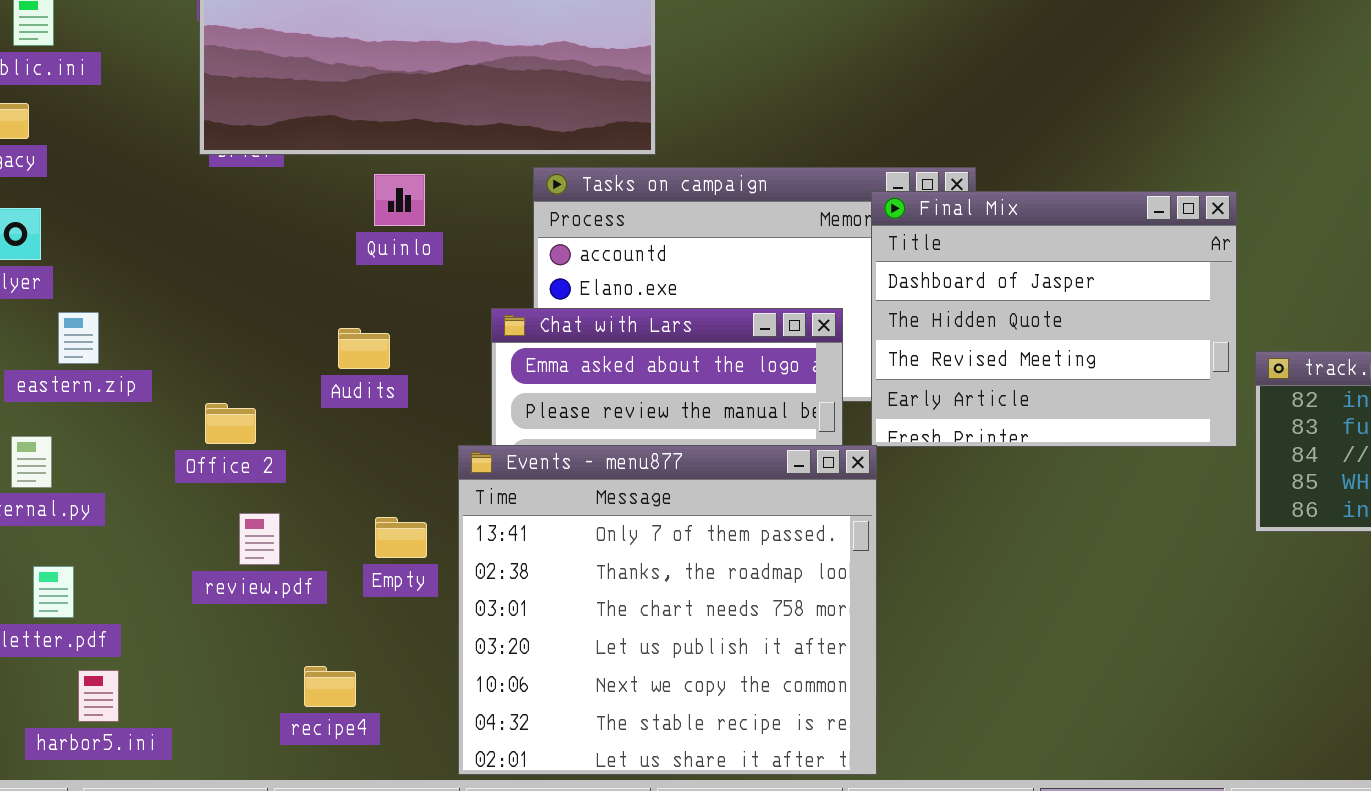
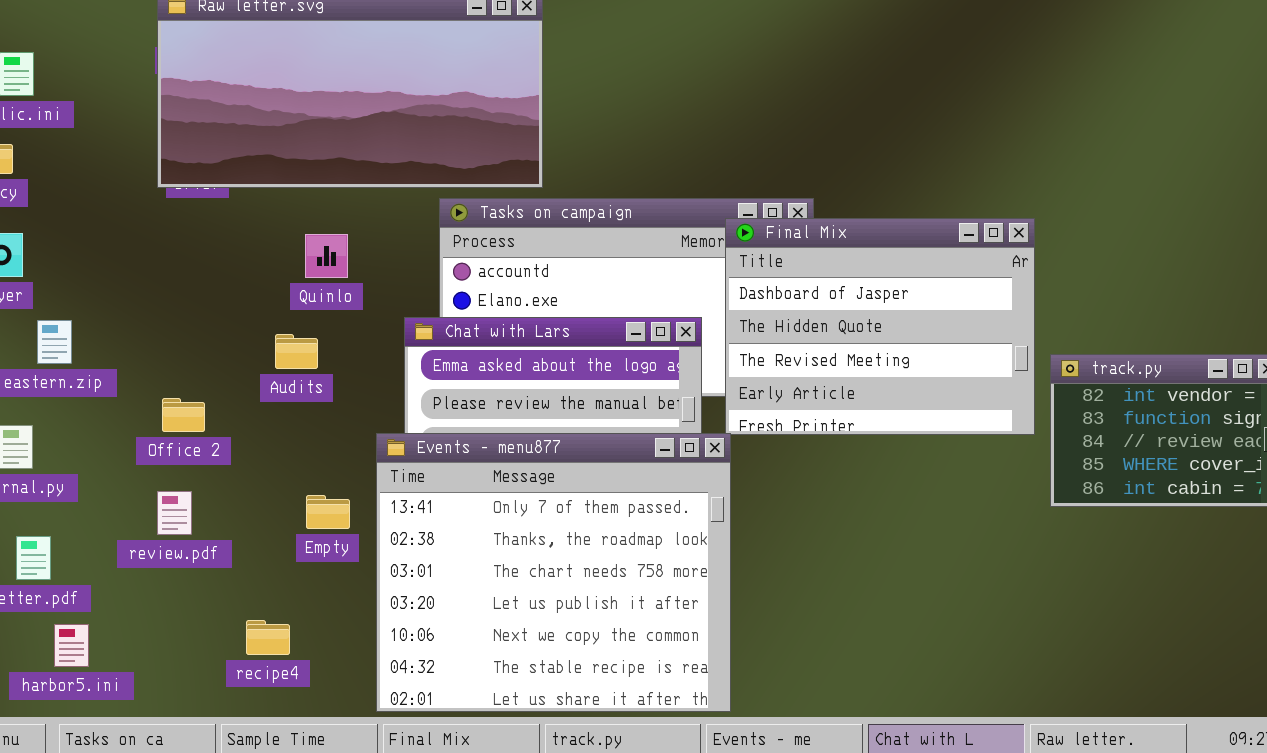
Quinlo: [374,174,425,226] -> [305,234,348,278], moved
review.pdf: [239,513,280,565] -> [157,491,192,535], moved

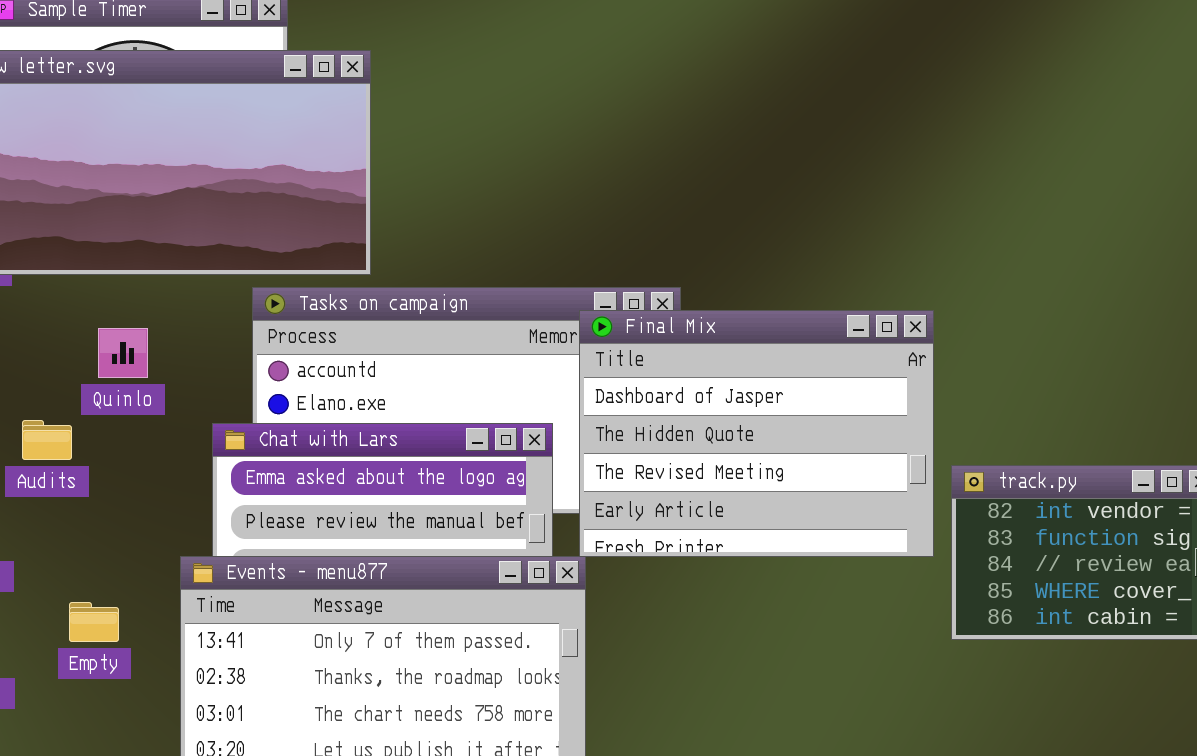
Audits: [275,334,318,369] -> [22,420,72,460], moved
Empty: [306,495,350,529] -> [69,602,119,642], moved

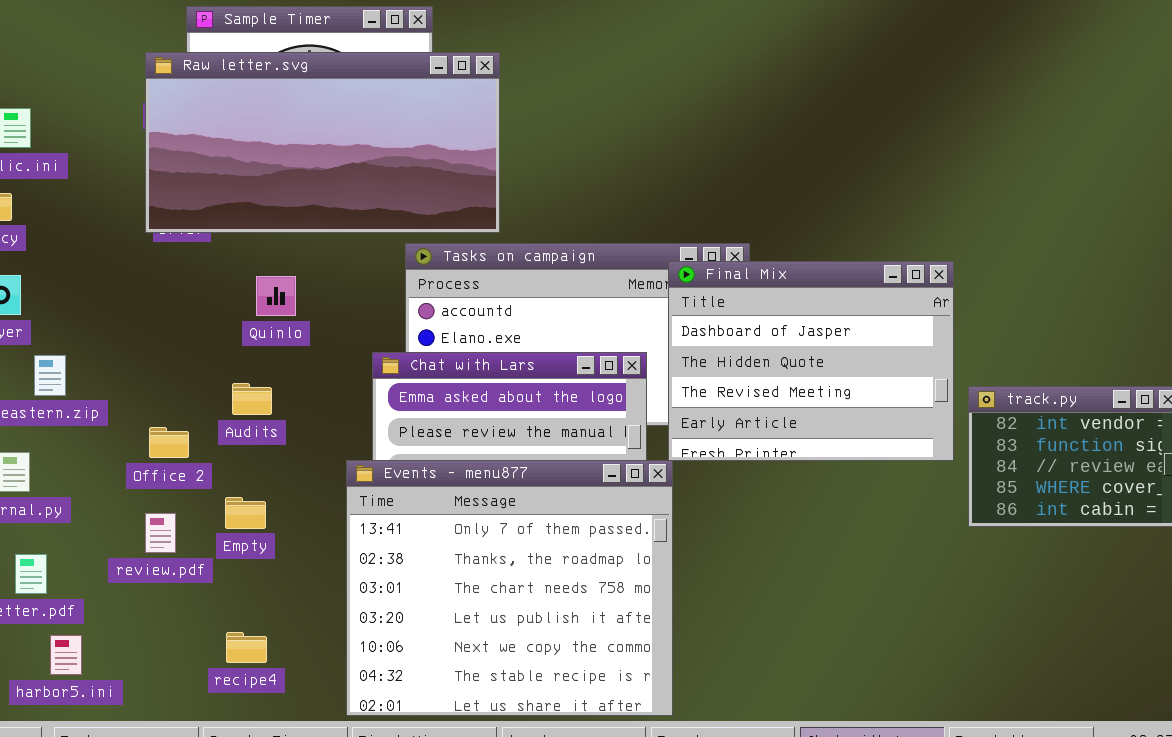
Quinlo: [98,328,148,378] -> [256,276,296,316], moved
Audits: [22,420,72,460] -> [232,383,272,415], moved
Empty: [69,602,119,642] -> [225,497,266,529], moved

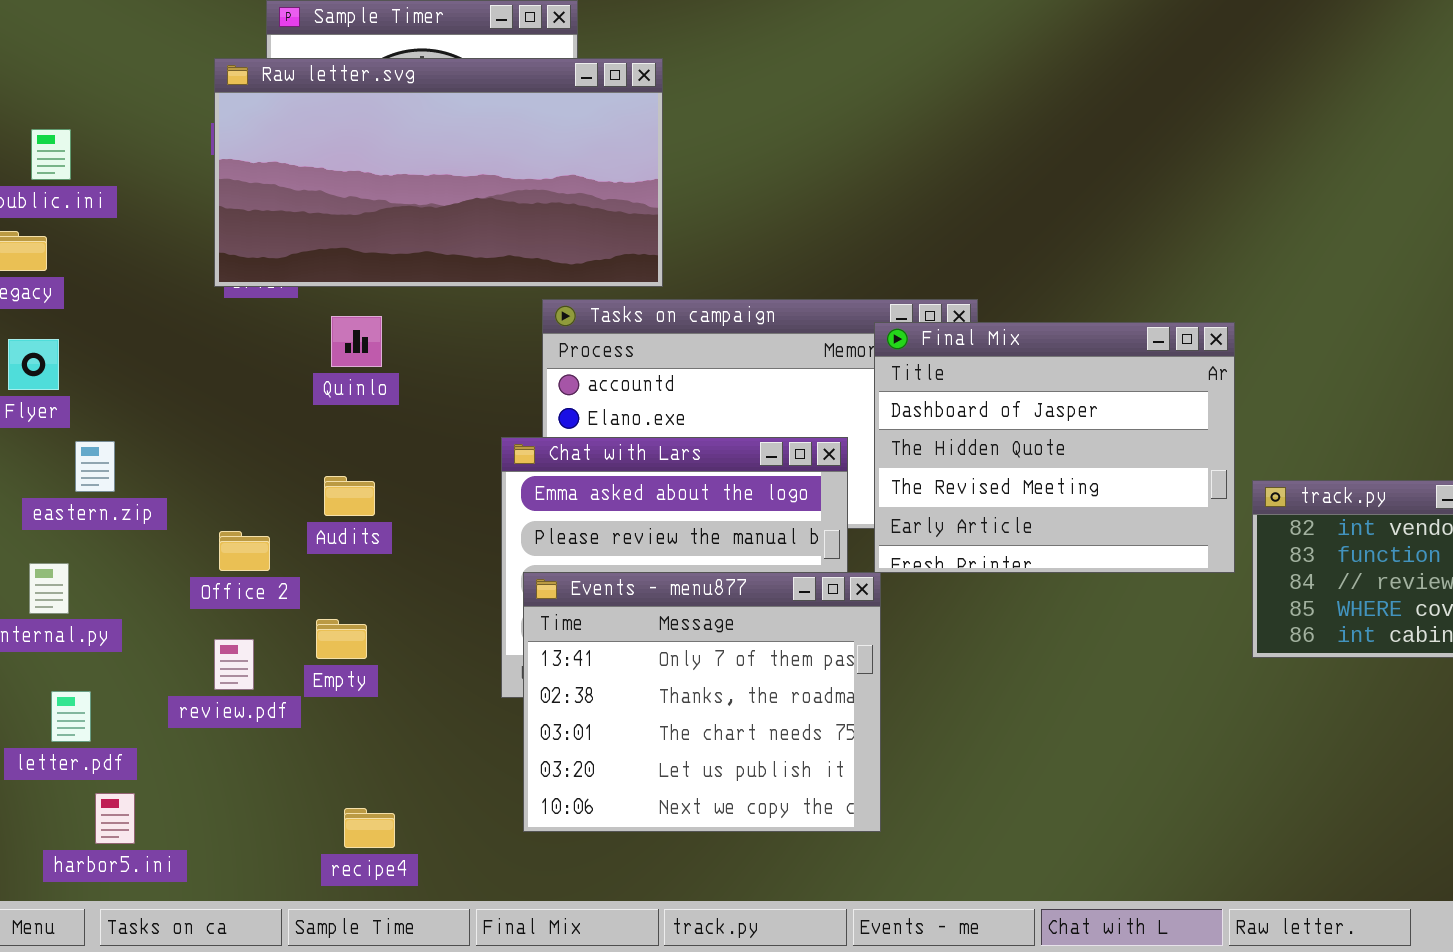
Quinlo: [256,276,296,316] -> [331,316,382,367], moved
Events - menu877: [346,460,673,716] -> [523,572,881,832], resized
recipe4: [226,632,267,663] -> [344,808,395,848], moved

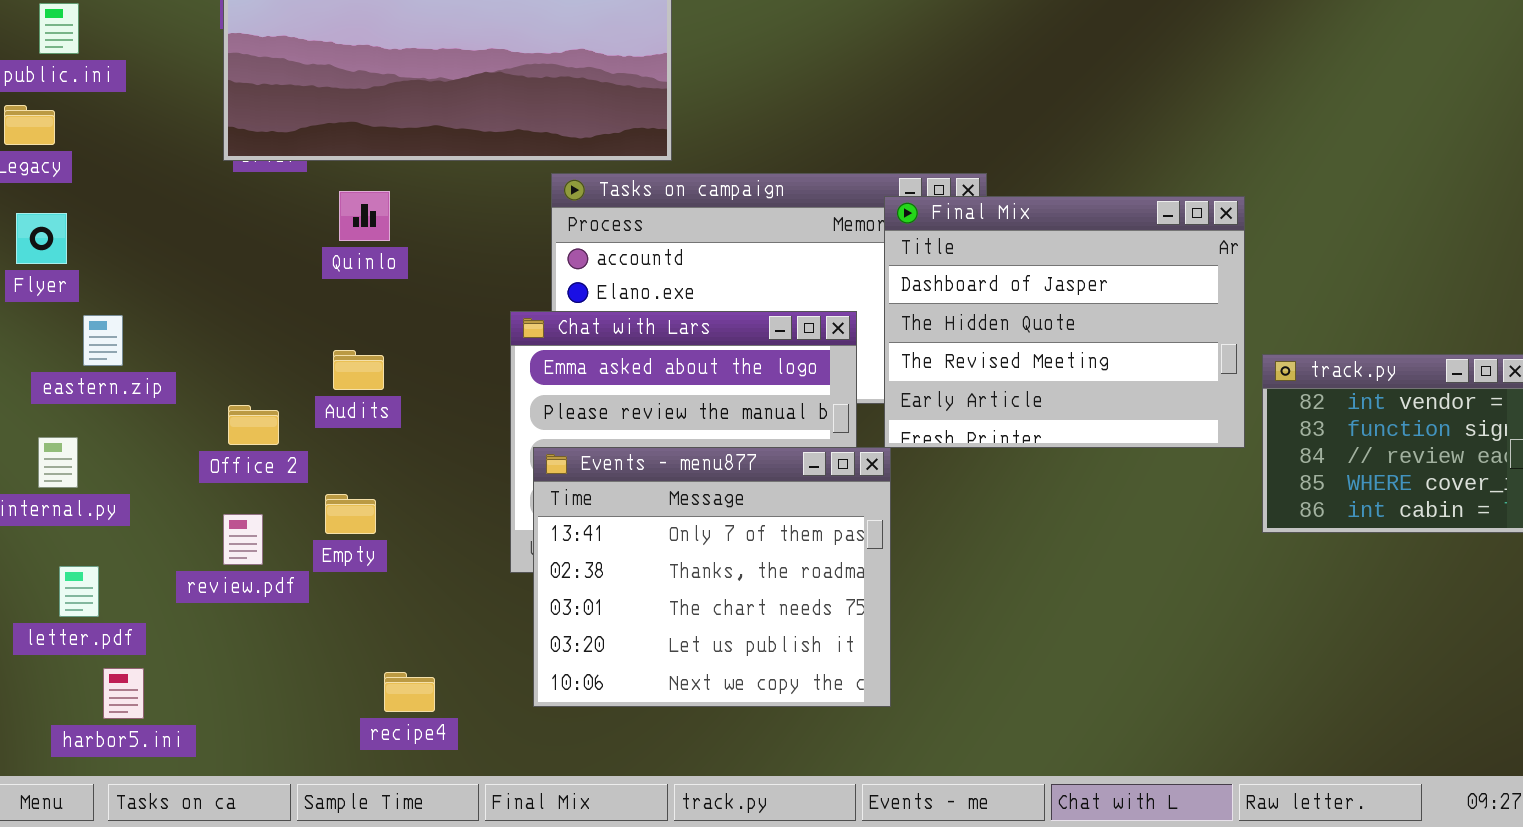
recipe4: [344,808,395,848] -> [384,672,435,712], moved

